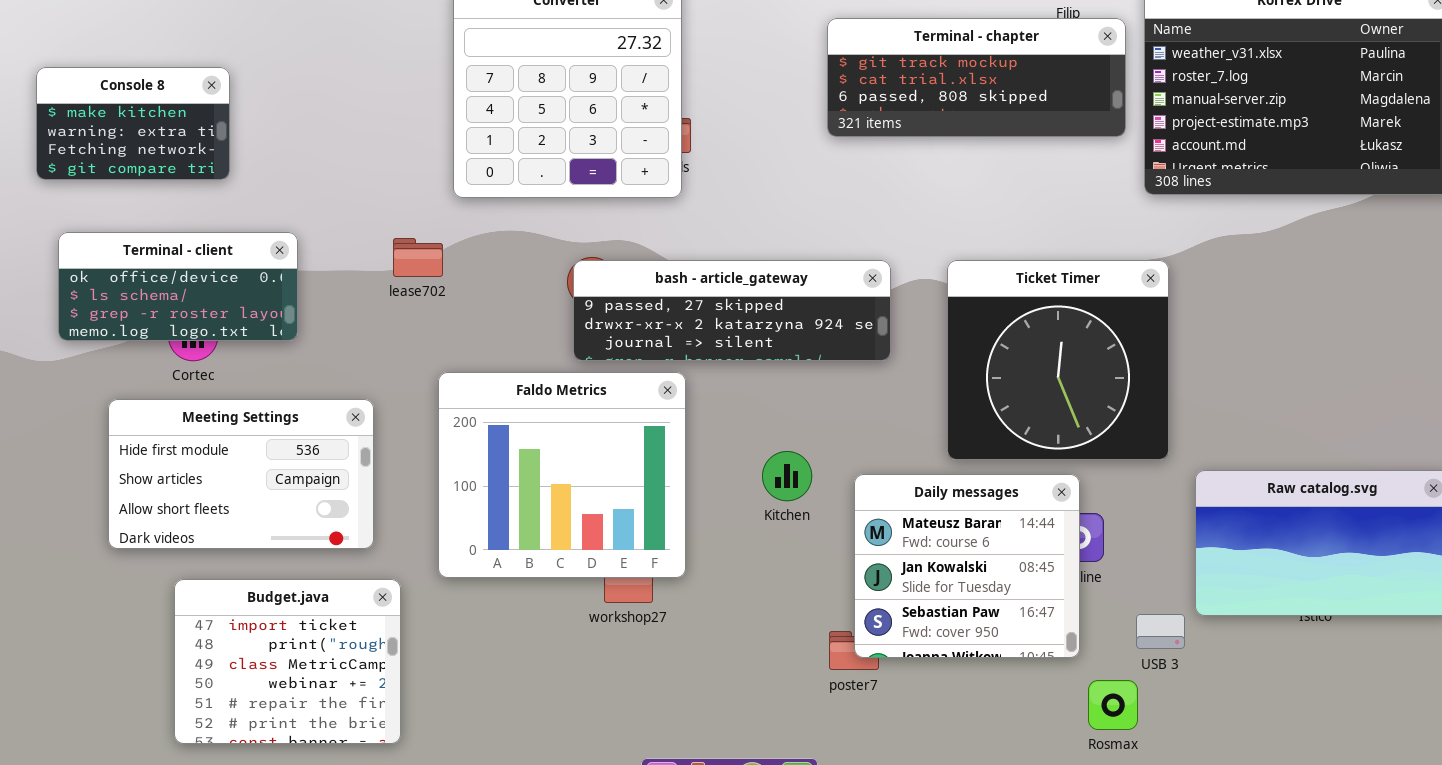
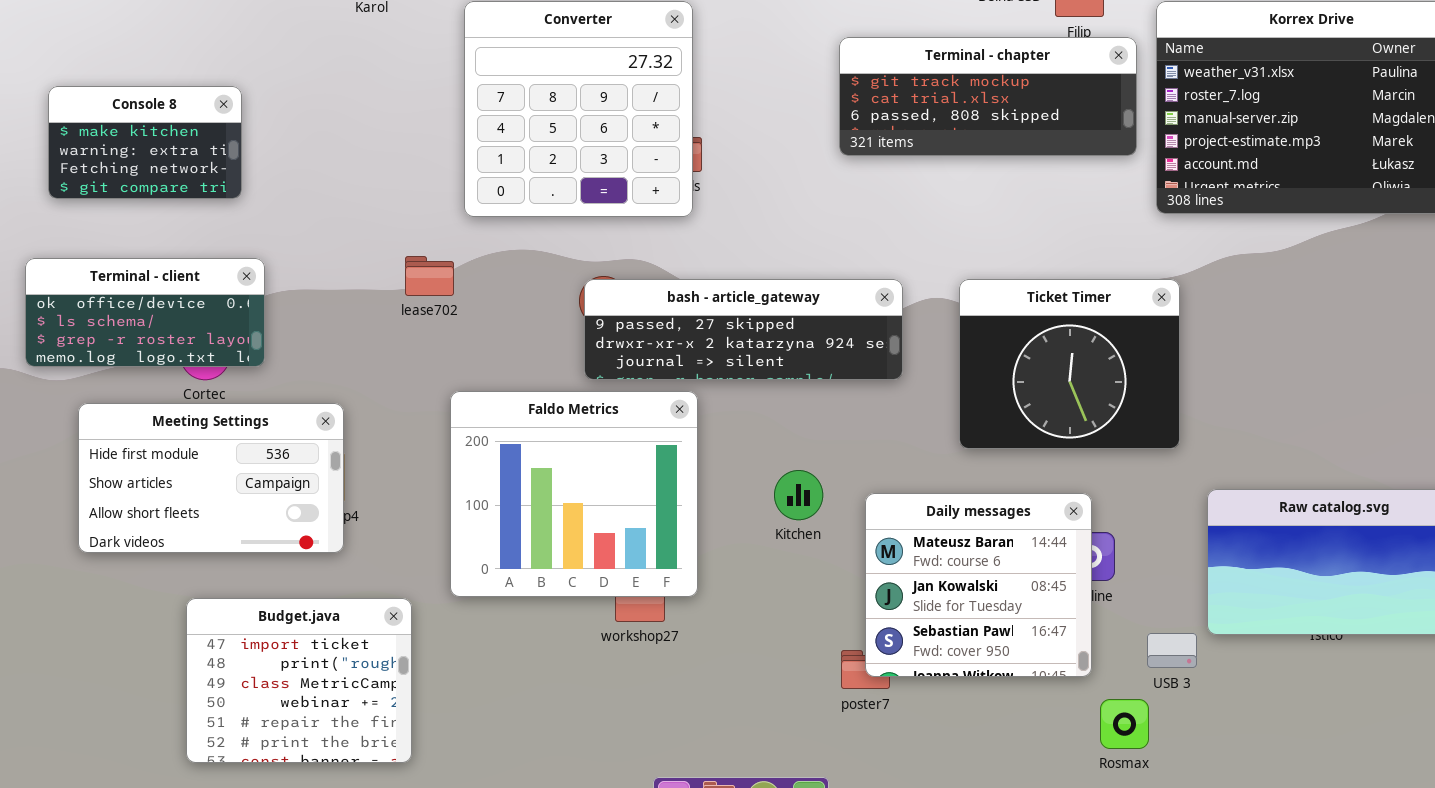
Terminal - client: [58,232,298,341] -> [25,258,265,367], moved
Ticket Timer: [947,260,1169,460] -> [959,279,1180,449], resized
Meeting Settings: [108,399,374,549] -> [78,403,344,553], moved

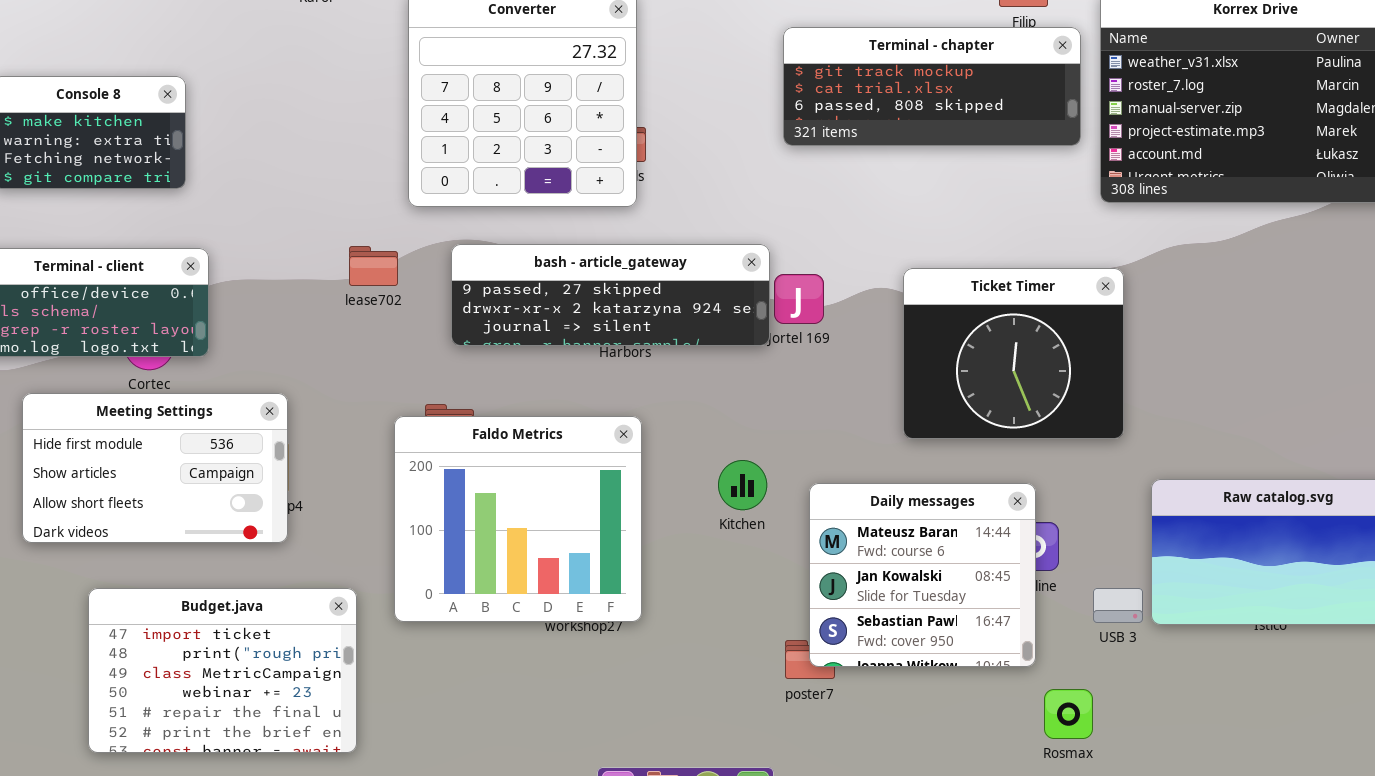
bash - article_gateway: [584,279,903,380] -> [451,244,770,346], moved
Faldo Metrics: [450,391,698,597] -> [394,416,642,622], moved
Budget.java: [186,598,412,763] -> [88,588,357,753], resized
USB 3: [1147,633,1197,668] -> [1093,588,1143,623], moved

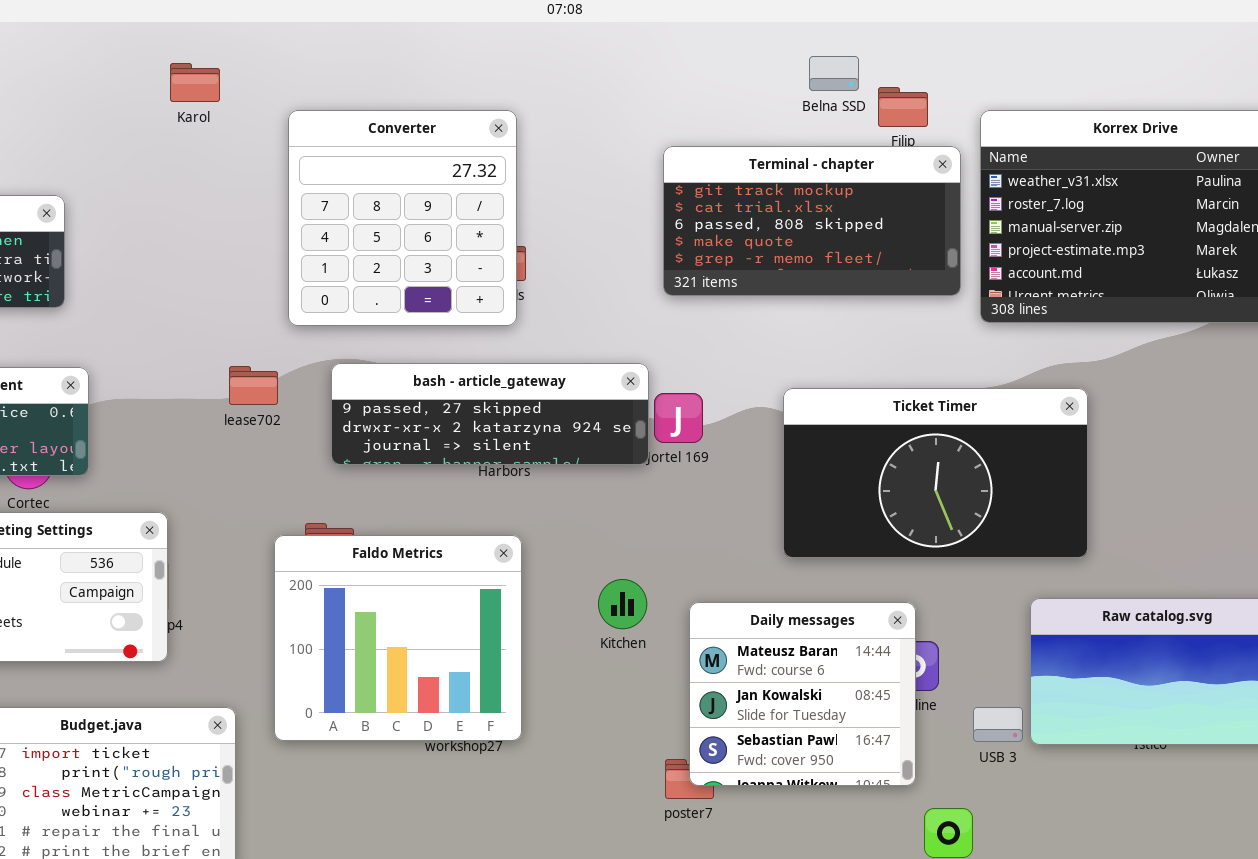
Terminal - chapter: [783,27,1081,146] -> [663,146,961,296], resized
Ticket Timer: [903,268,1124,439] -> [783,388,1088,558], resized

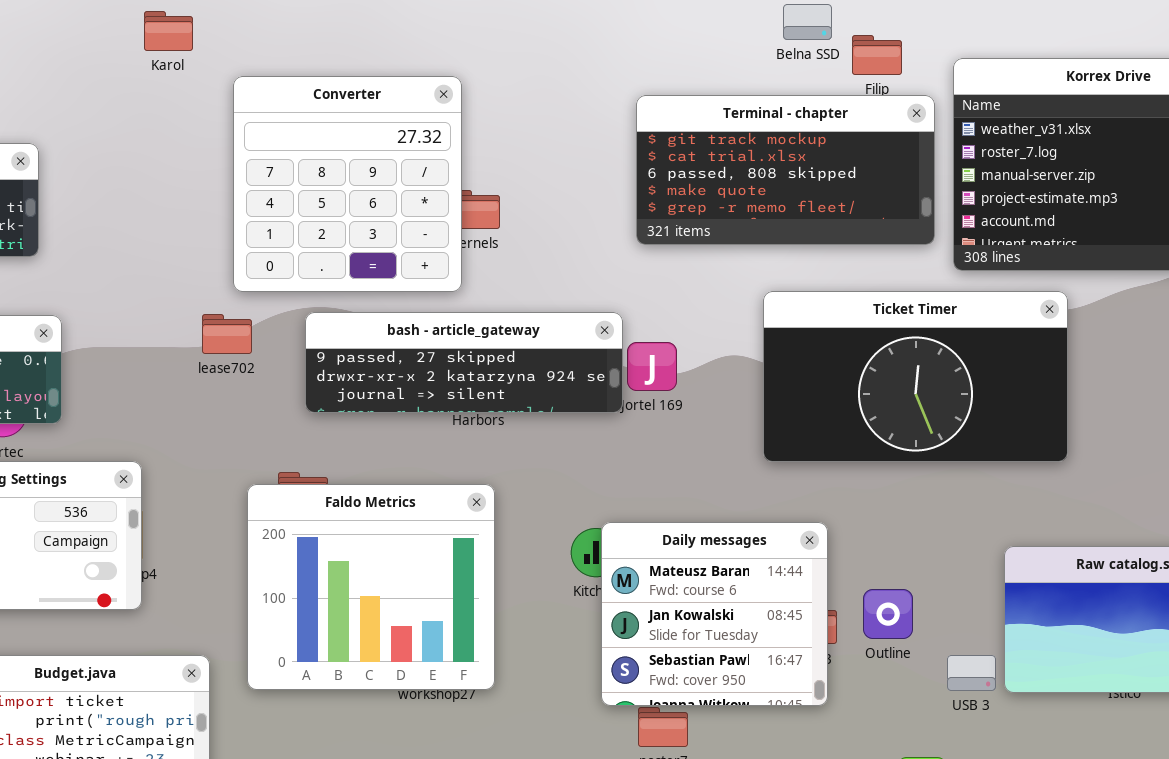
Converter: [288,110,517,326] -> [233,76,462,292], moved
Ticket Timer: [783,388,1088,558] -> [763,291,1068,462], moved
Daily messages: [689,602,916,786] -> [601,522,828,706], moved

